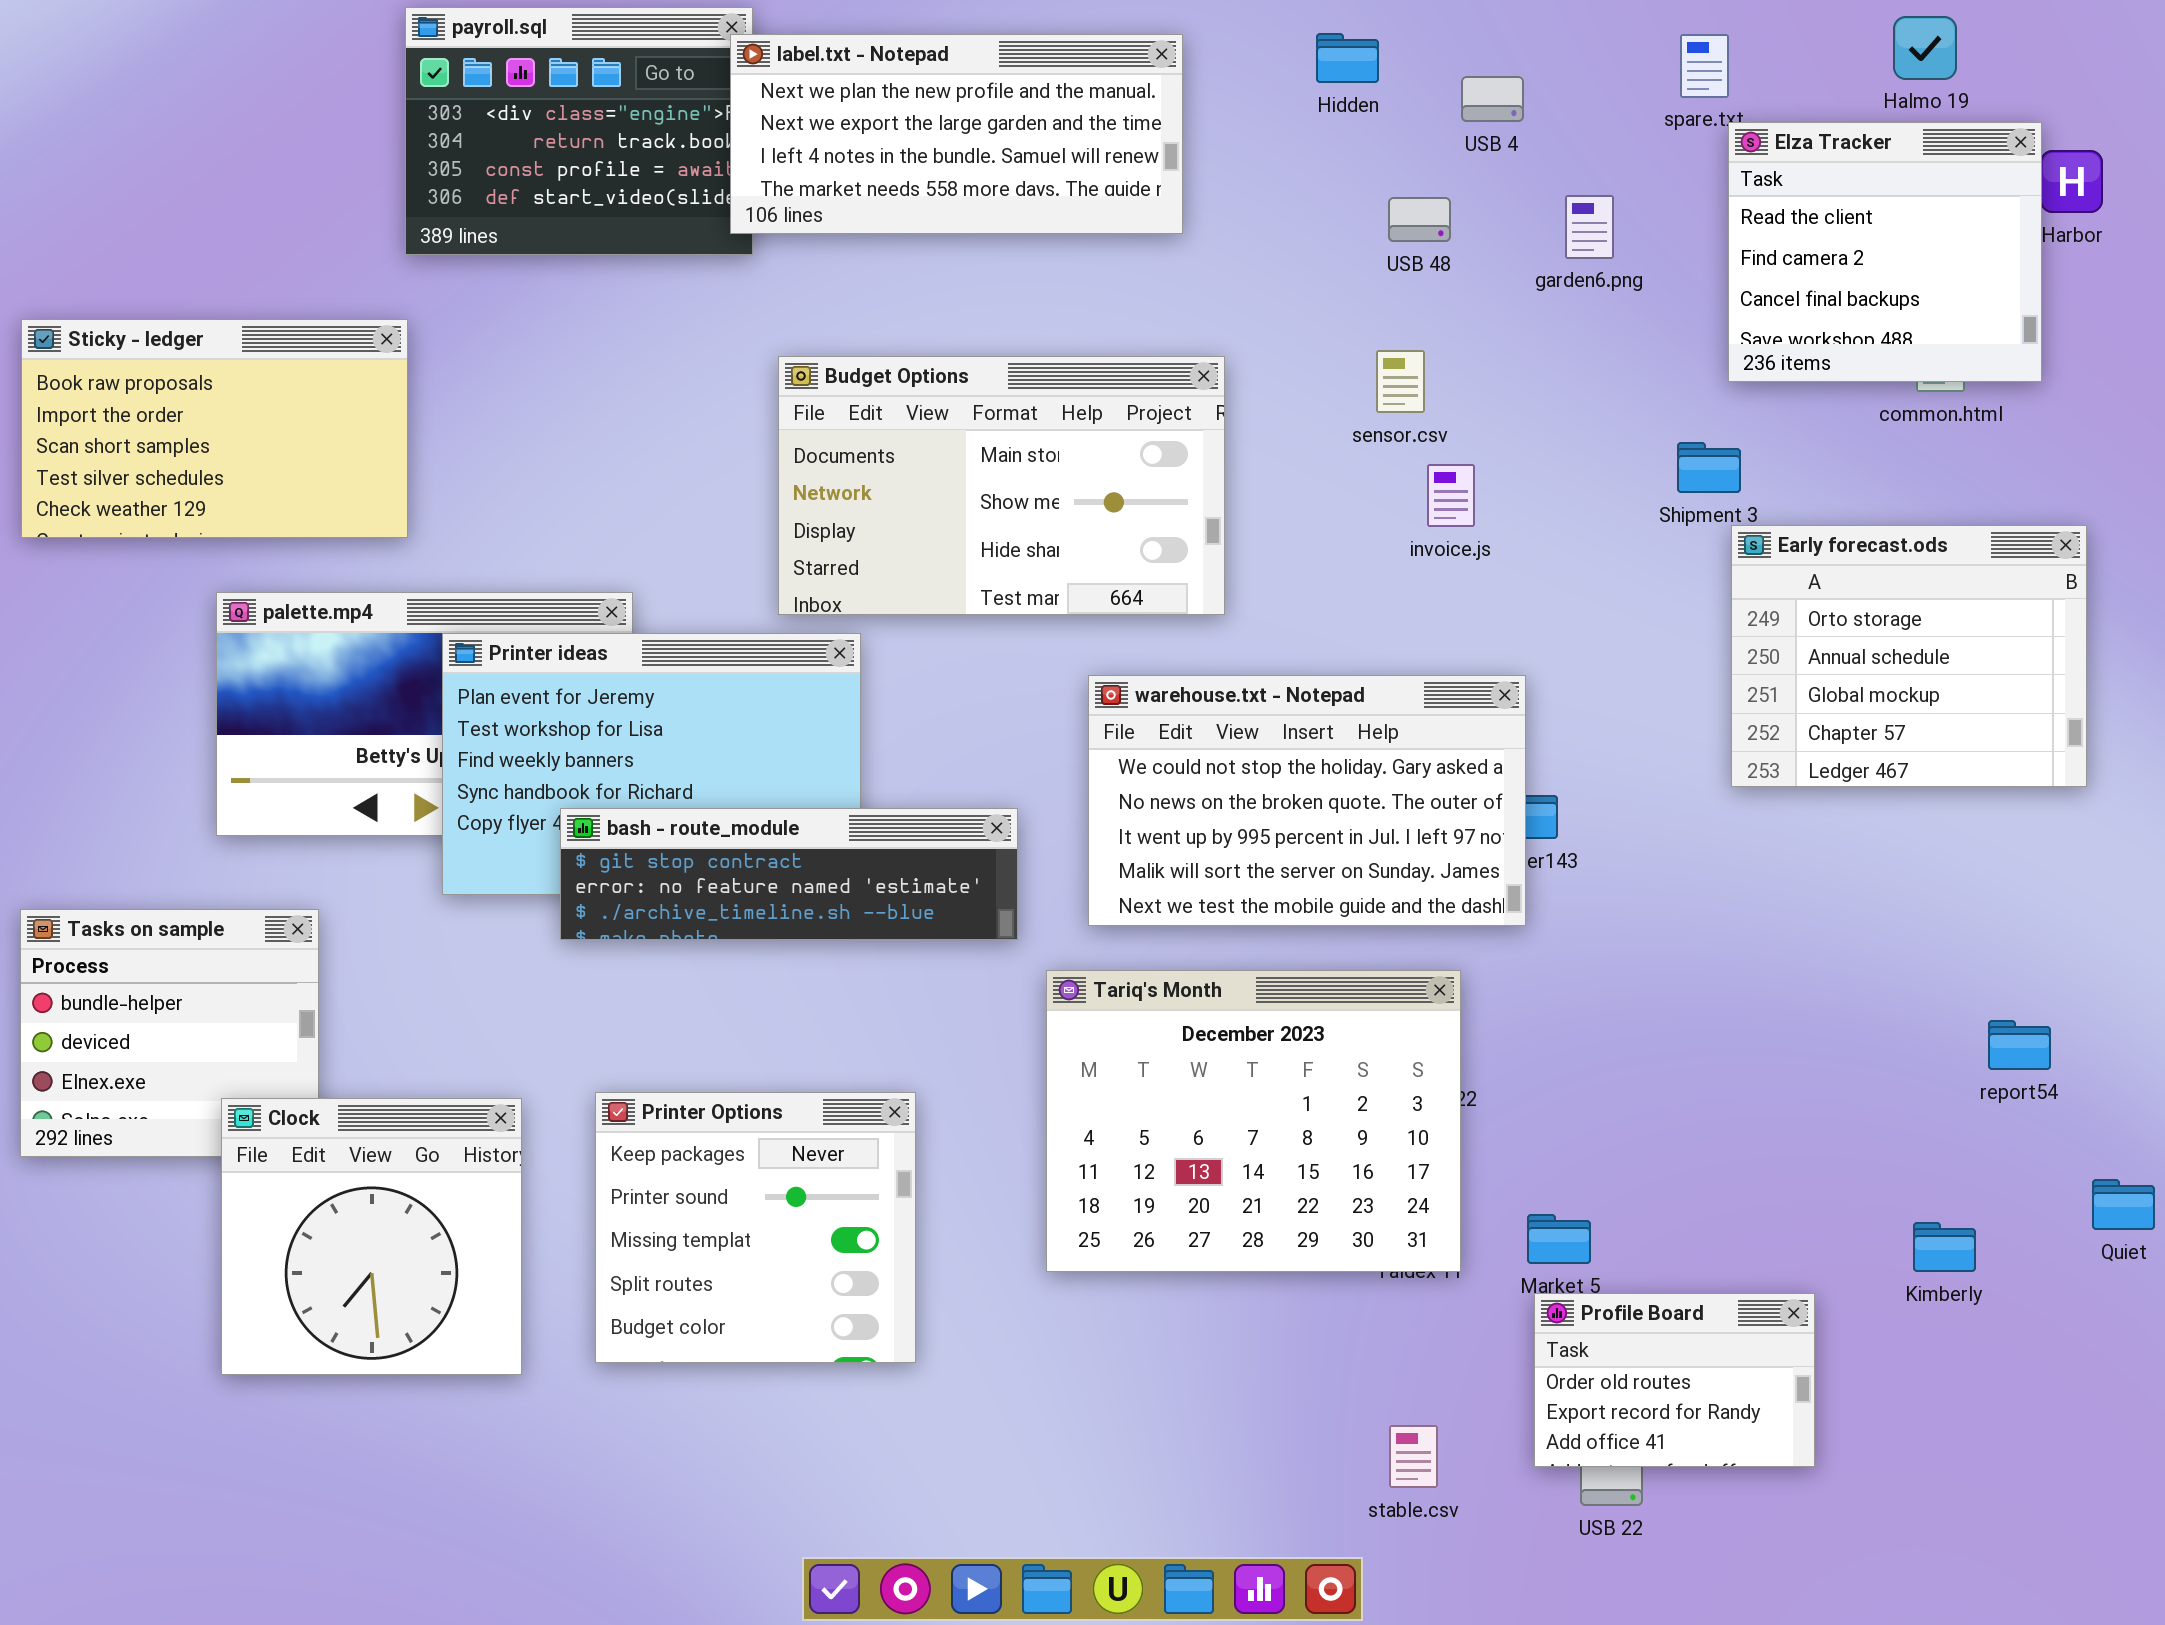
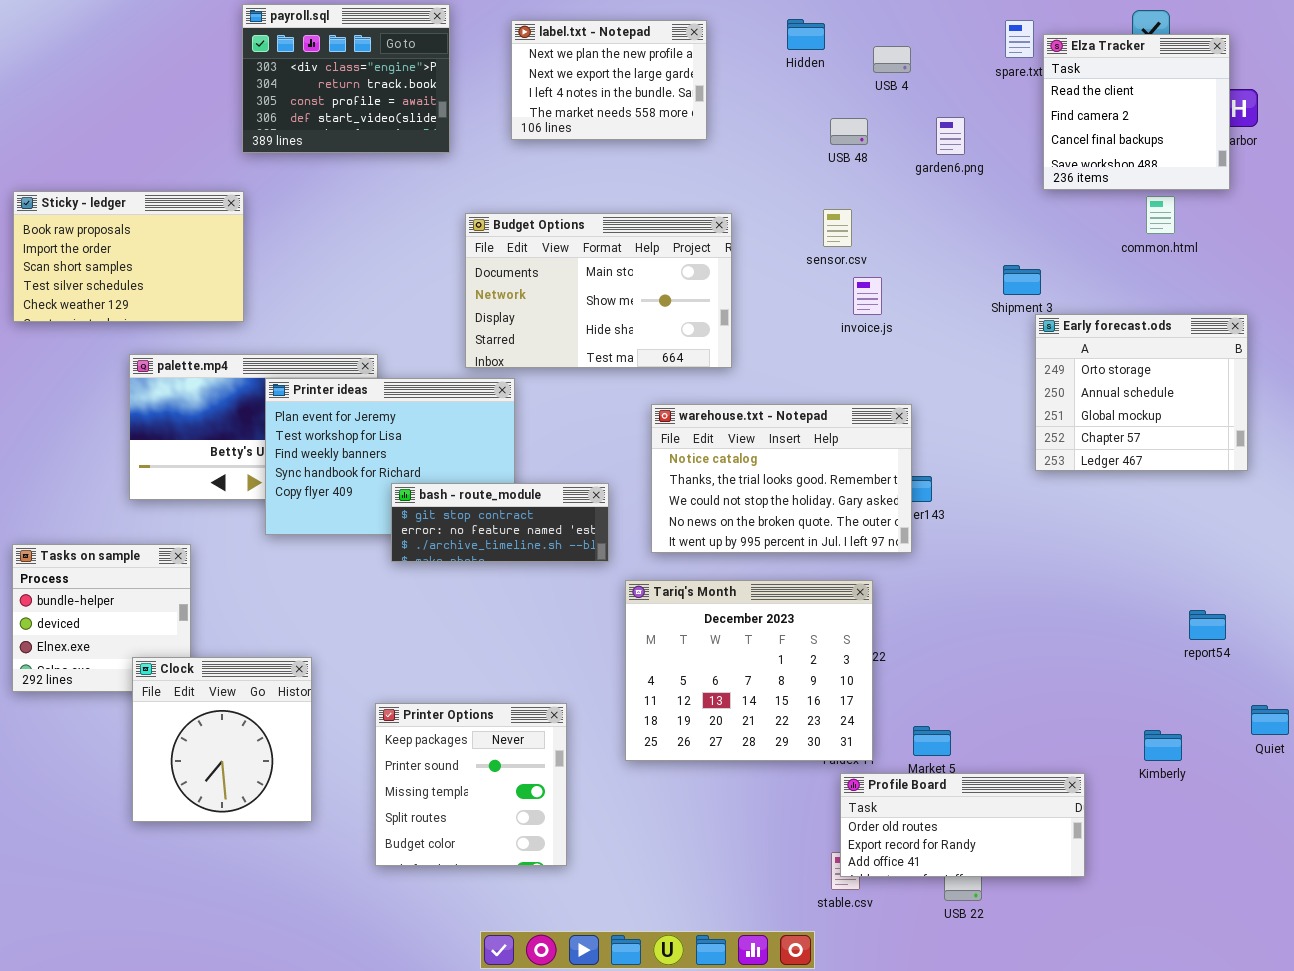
label.txt - Notepad: [730,34,1183,234] -> [511,20,707,140], resized
Elza Tracker: [1728,122,2042,382] -> [1043,34,1230,190], moved
warehouse.txt - Notepad: [1088,675,1526,926] -> [651,404,912,553], scrolled up 2 rows
bash - route_module: [560,808,1018,940] -> [391,483,609,562], resized
Printer Options: [595,1092,916,1363] -> [375,703,567,866], moved
Profile Board: [1534,1293,1815,1467] -> [840,773,1085,877], resized

